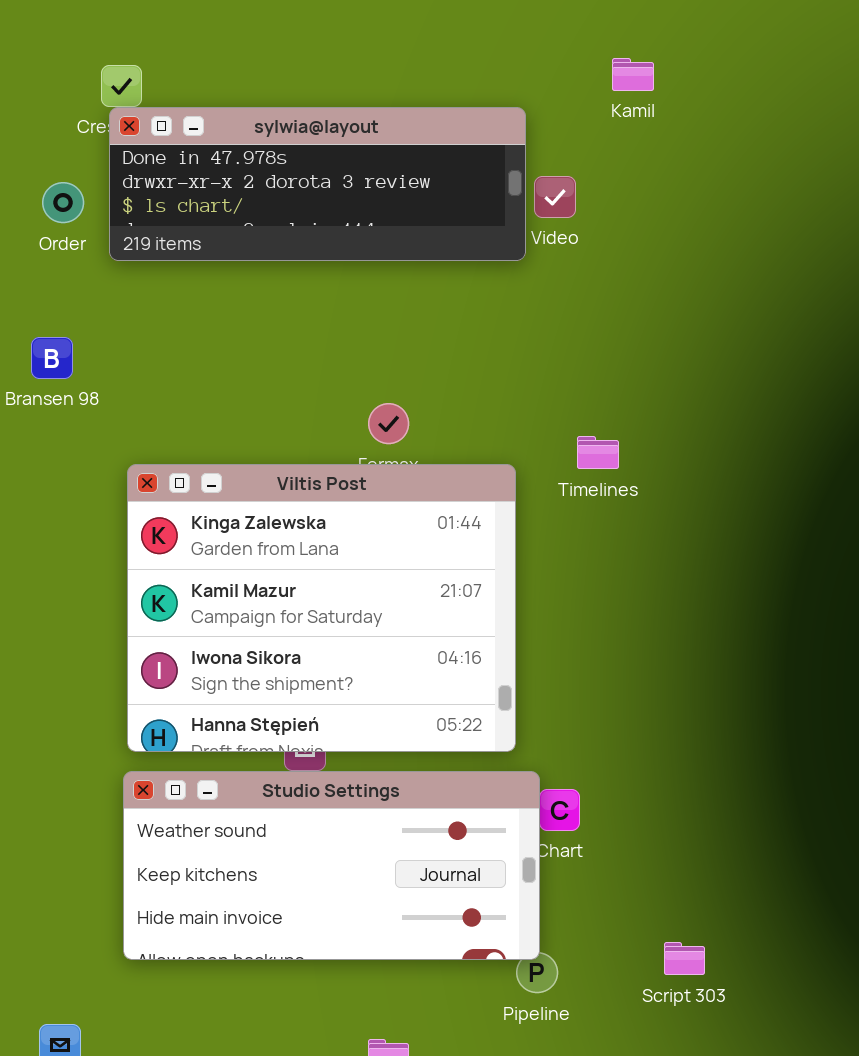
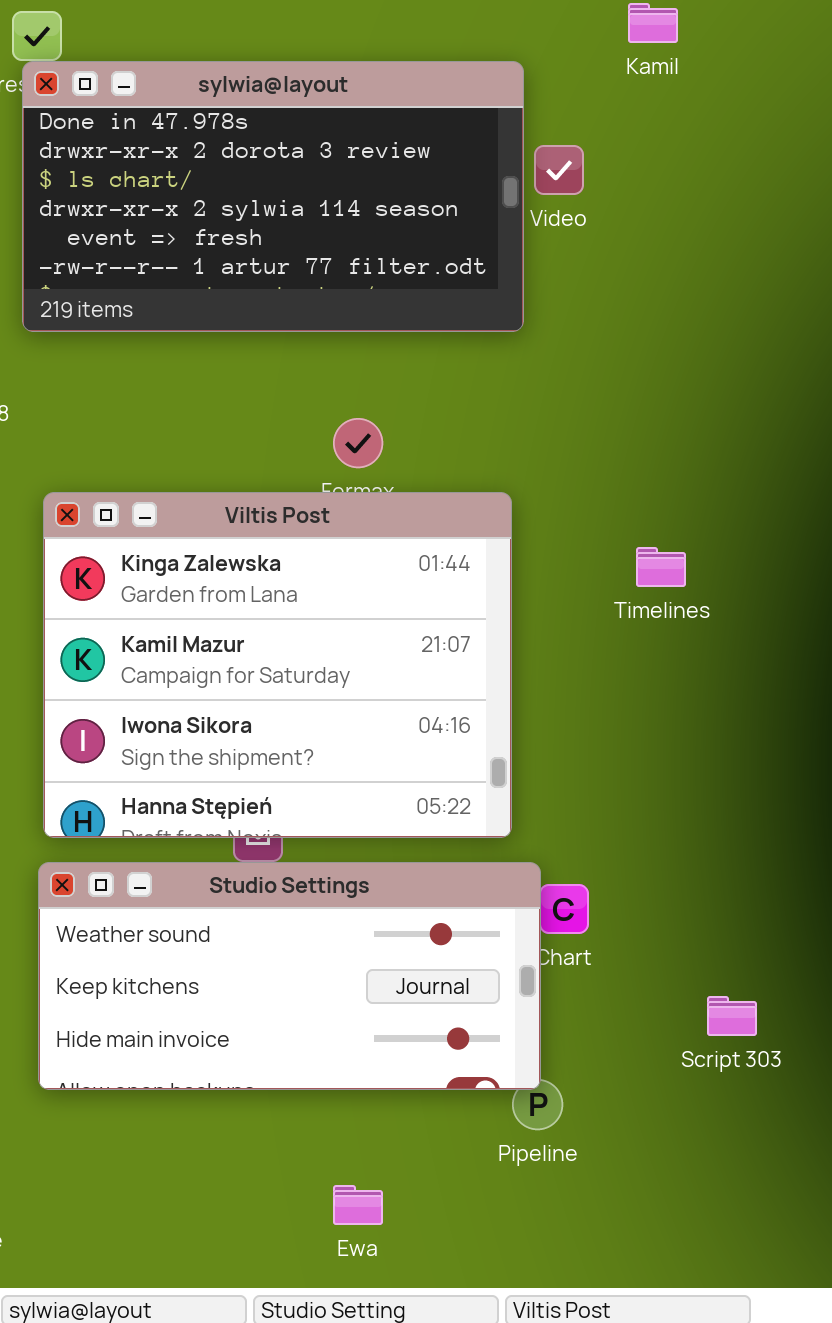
sylwia@layout: [109,107,526,261] -> [22,61,524,332], resized
Timelines: [577,436,619,469] -> [636,547,686,587], moved
Script 303: [664,942,705,975] -> [707,996,757,1036], moved

